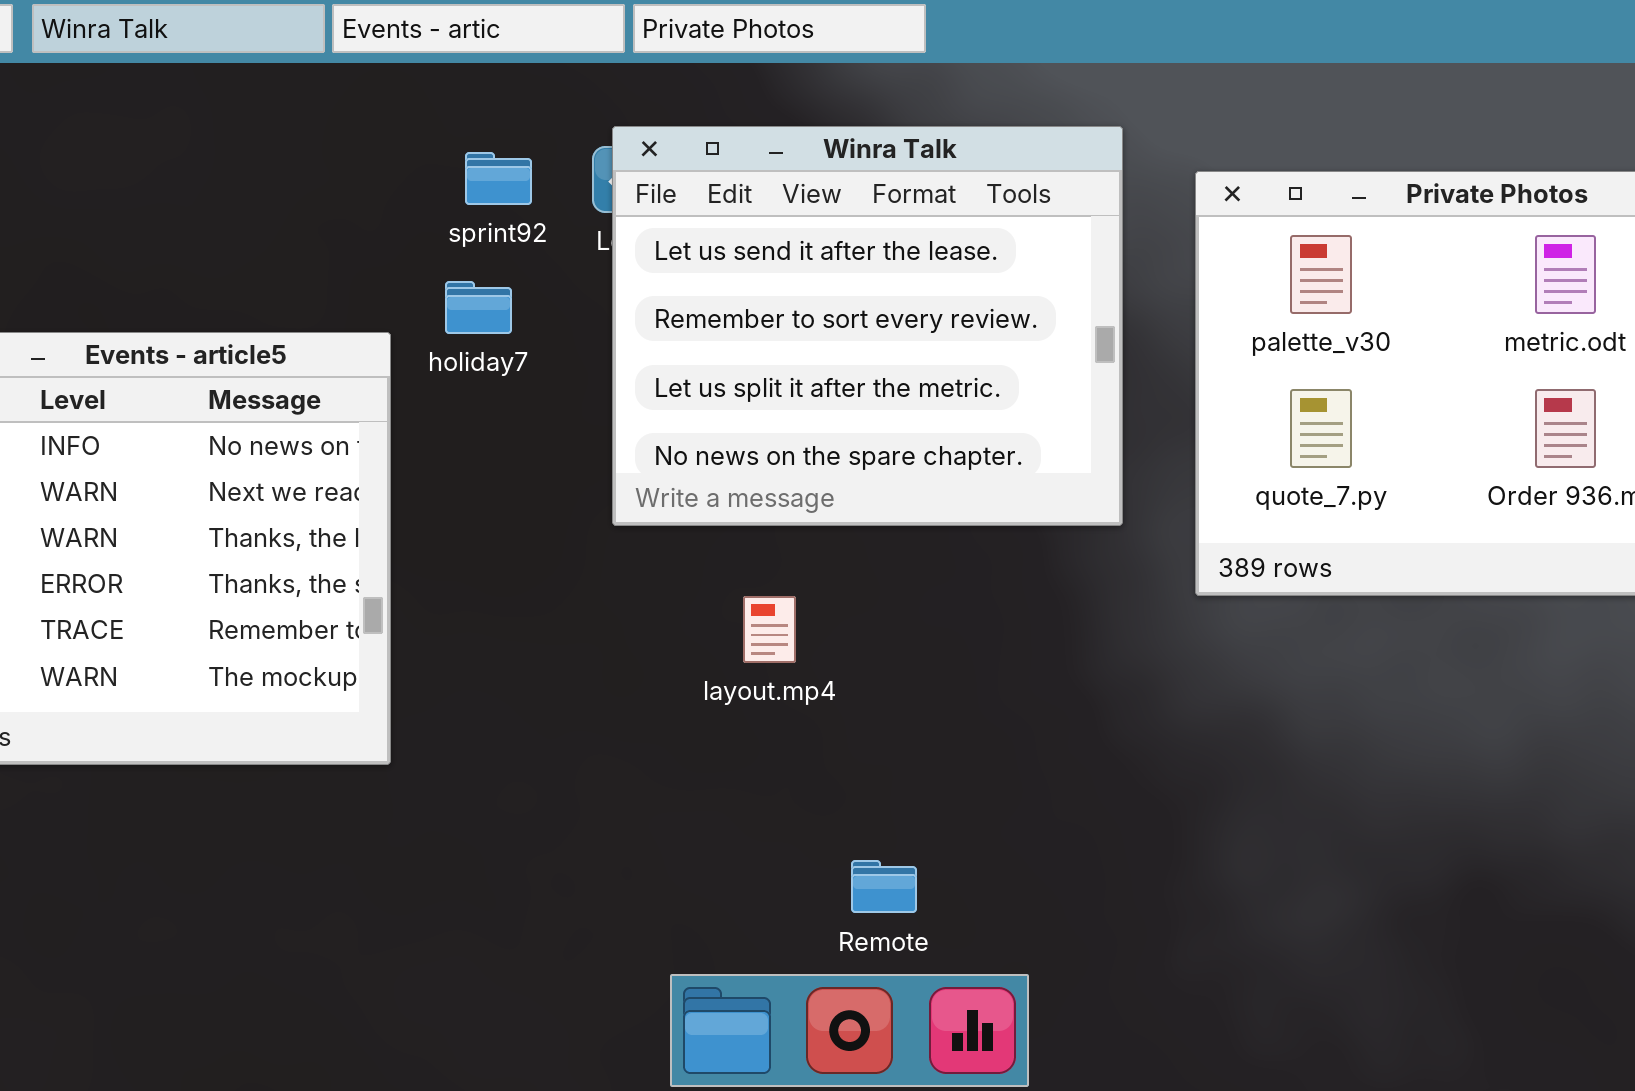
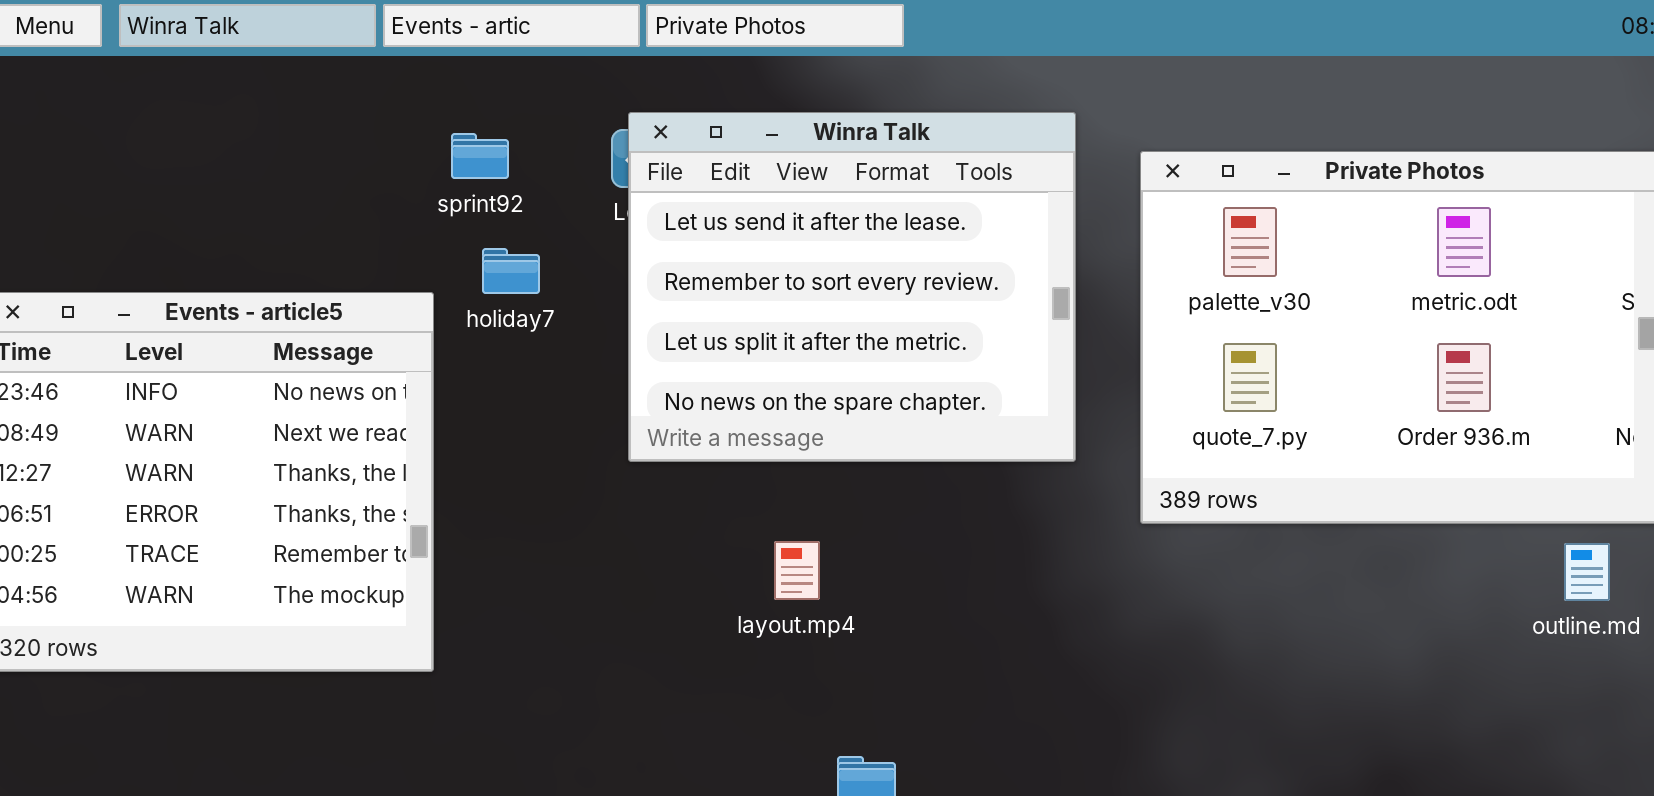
sprint92: [465,152,532,205] -> [451,133,509,179], moved
layout.mp4: [743,596,796,663] -> [774,541,820,600], moved

